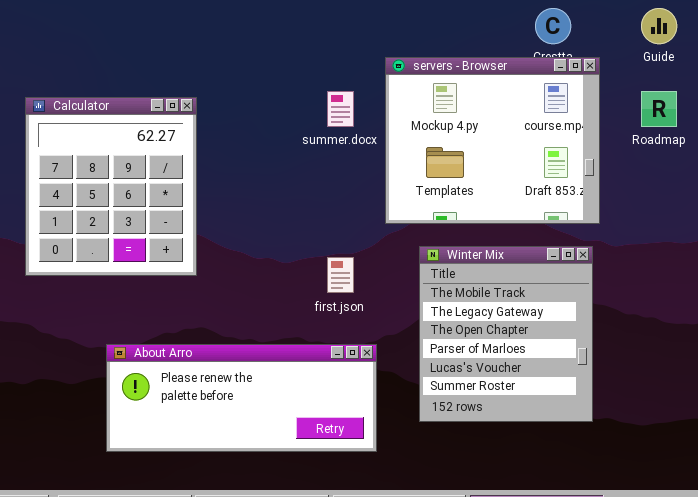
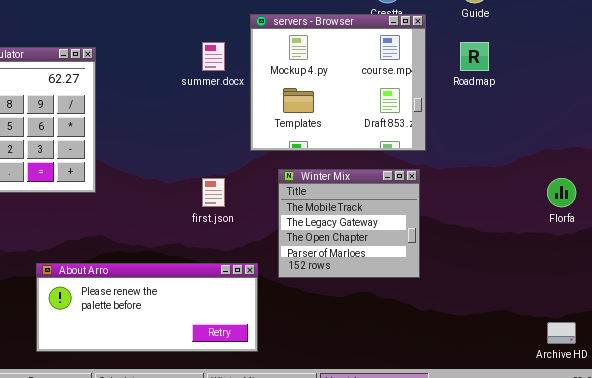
Winter Mix: [419,246,593,422] -> [278,169,420,278], resized
About Arro: [106,344,377,452] -> [36,263,258,352], moved

